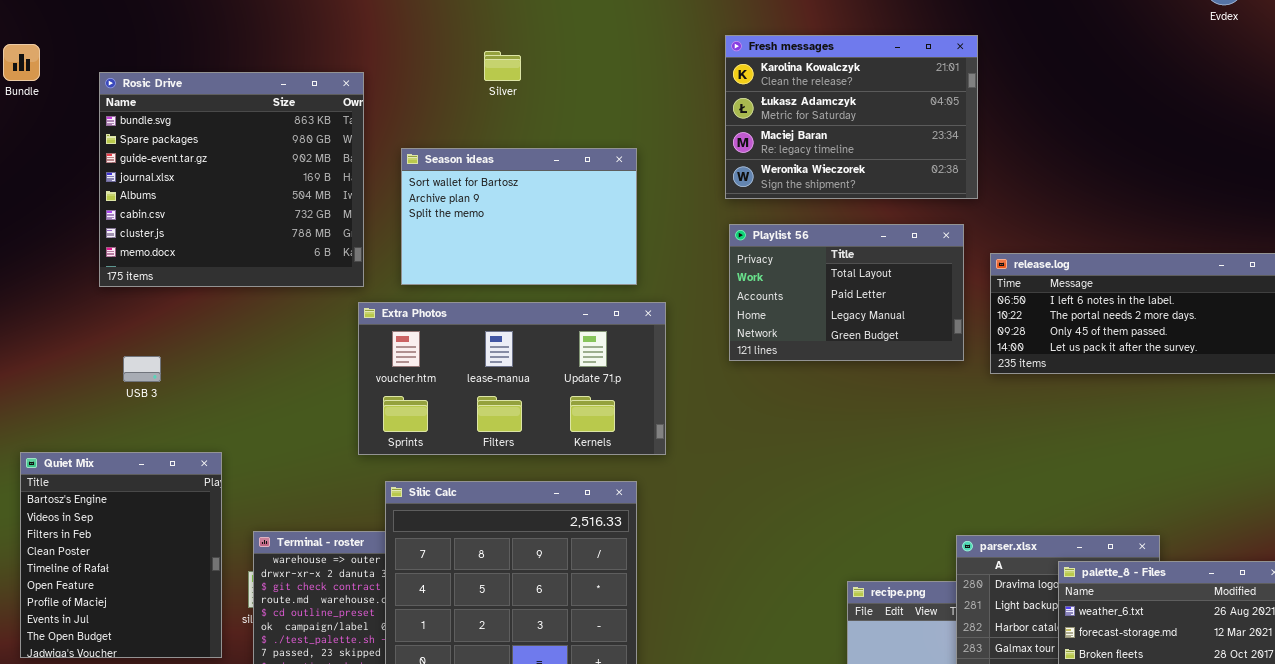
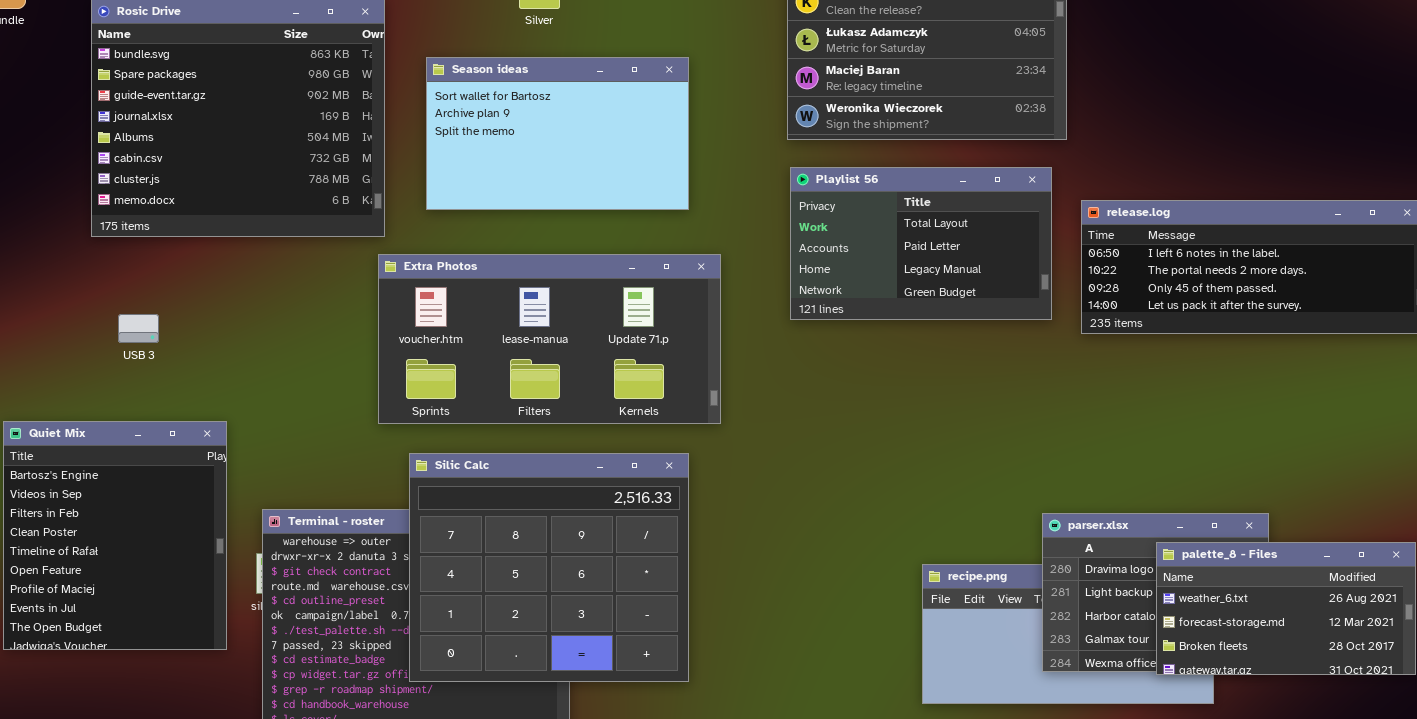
Season ideas: [401,148,637,285] -> [426,57,689,210], moved

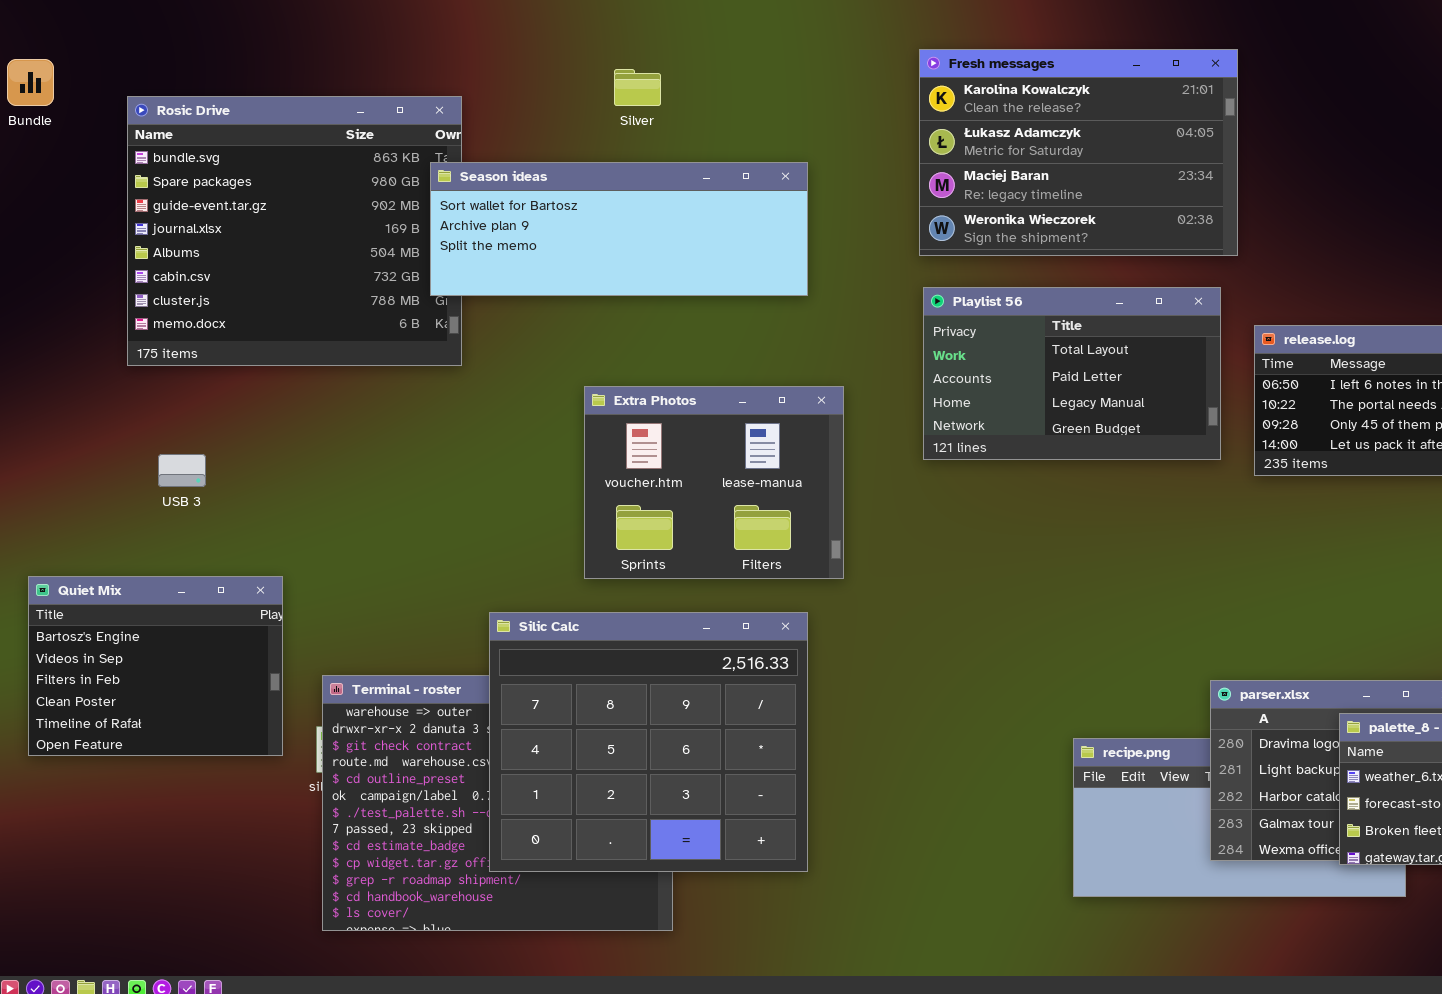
Season ideas: [426,57,689,210] -> [430,162,808,296], resized
Extra Photos: [378,254,721,424] -> [584,386,844,579], resized
Quiet Mix: [3,421,227,650] -> [28,576,283,756], resized

